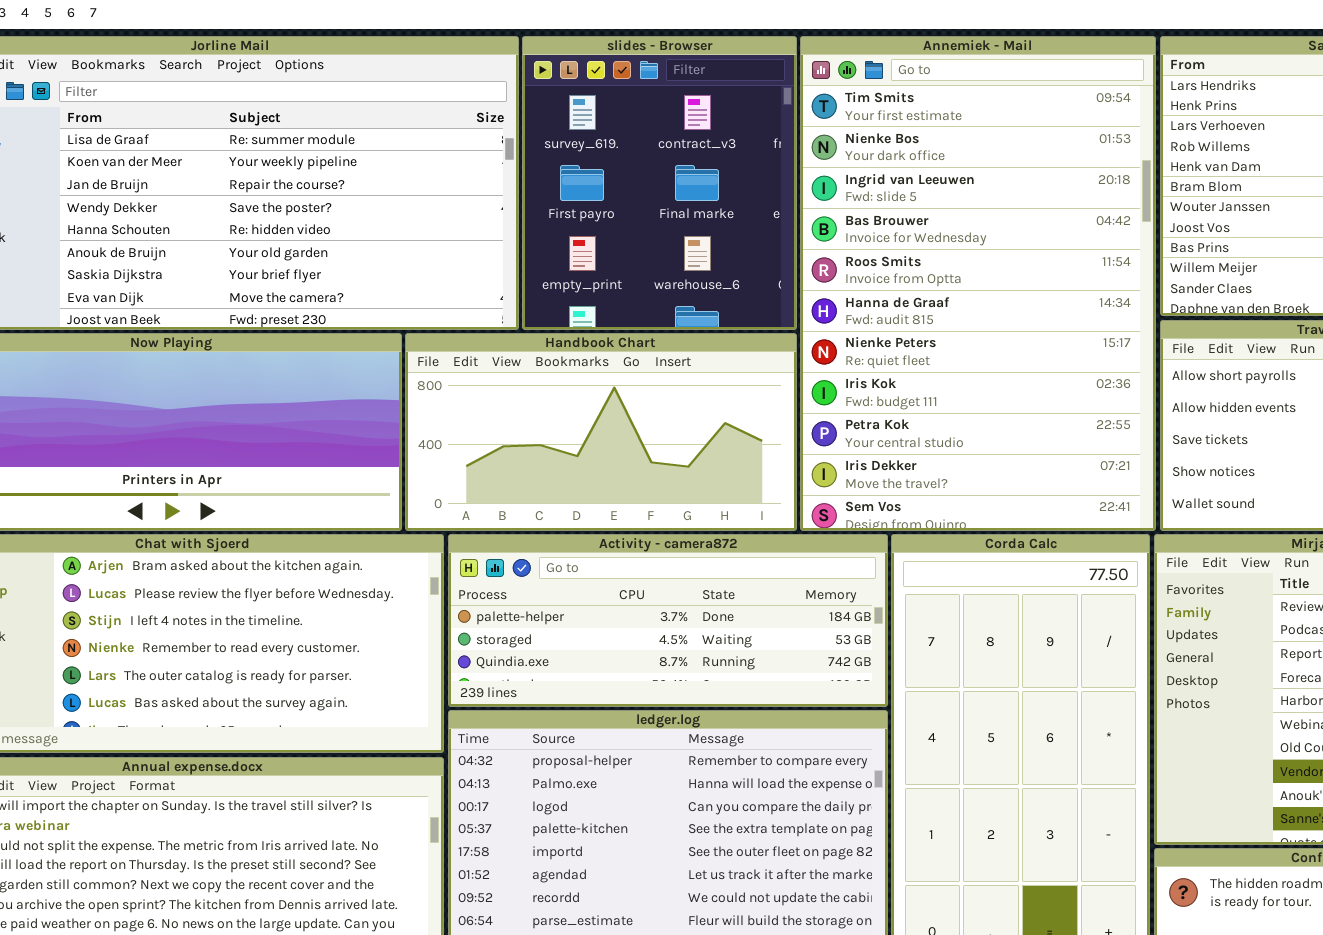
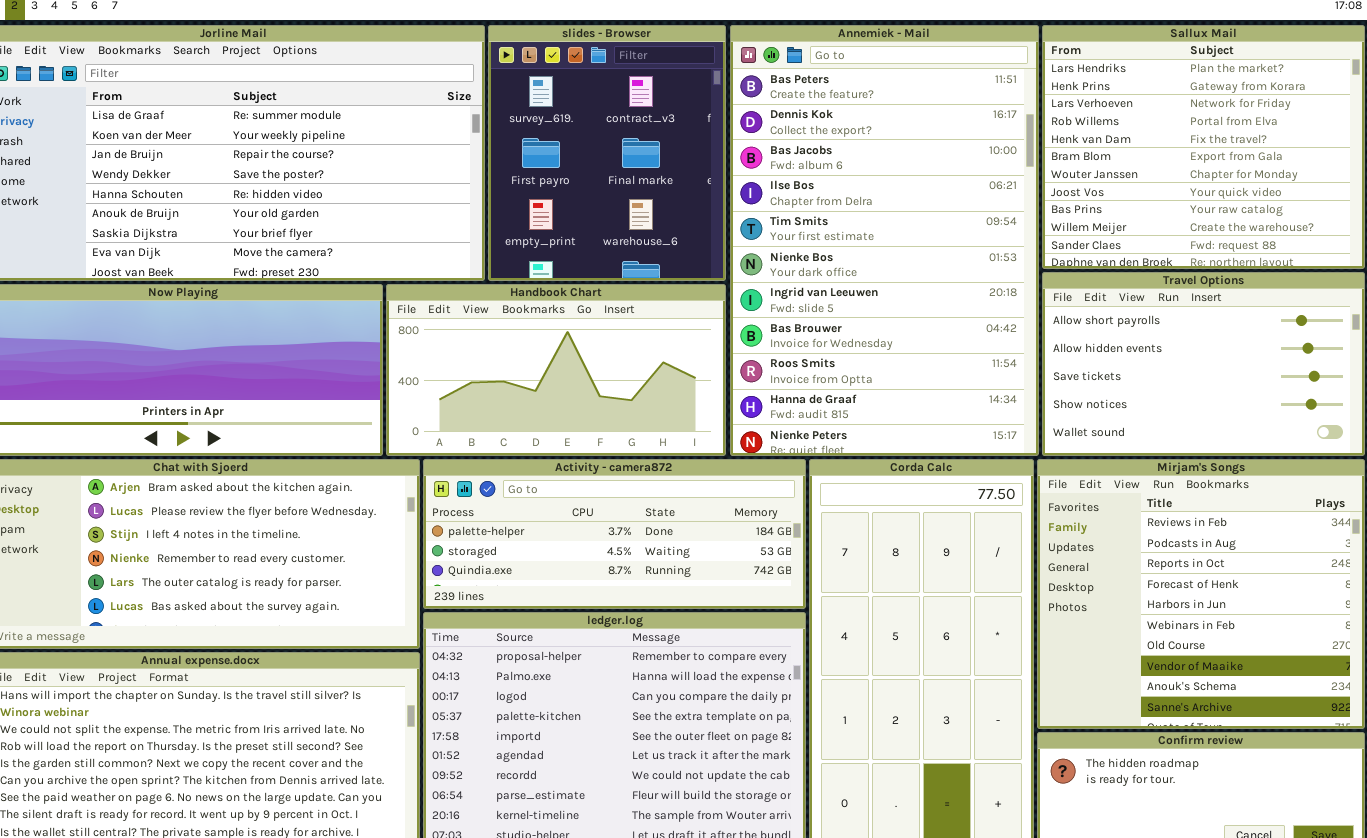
Annemiek - Mail: [800,36,1156,531] -> [730,25,1039,456], scrolled up 4 rows

